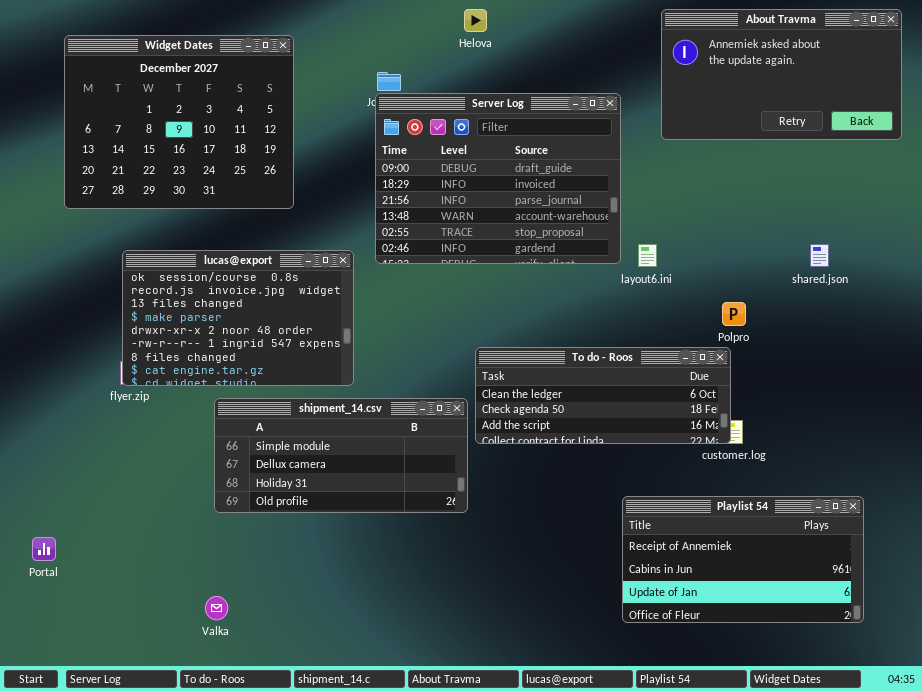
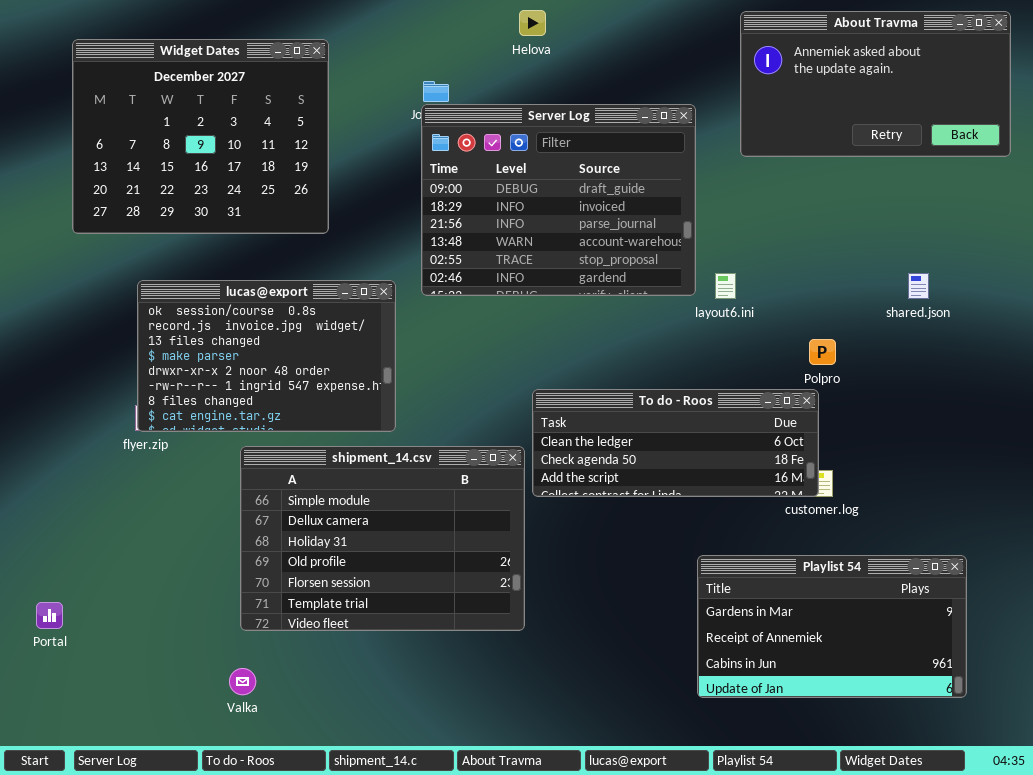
shipment_14.csv: [214,398,468,513] -> [240,446,525,631], resized
Playlist 54: [622,496,864,623] -> [697,555,967,698], scrolled up 1 row

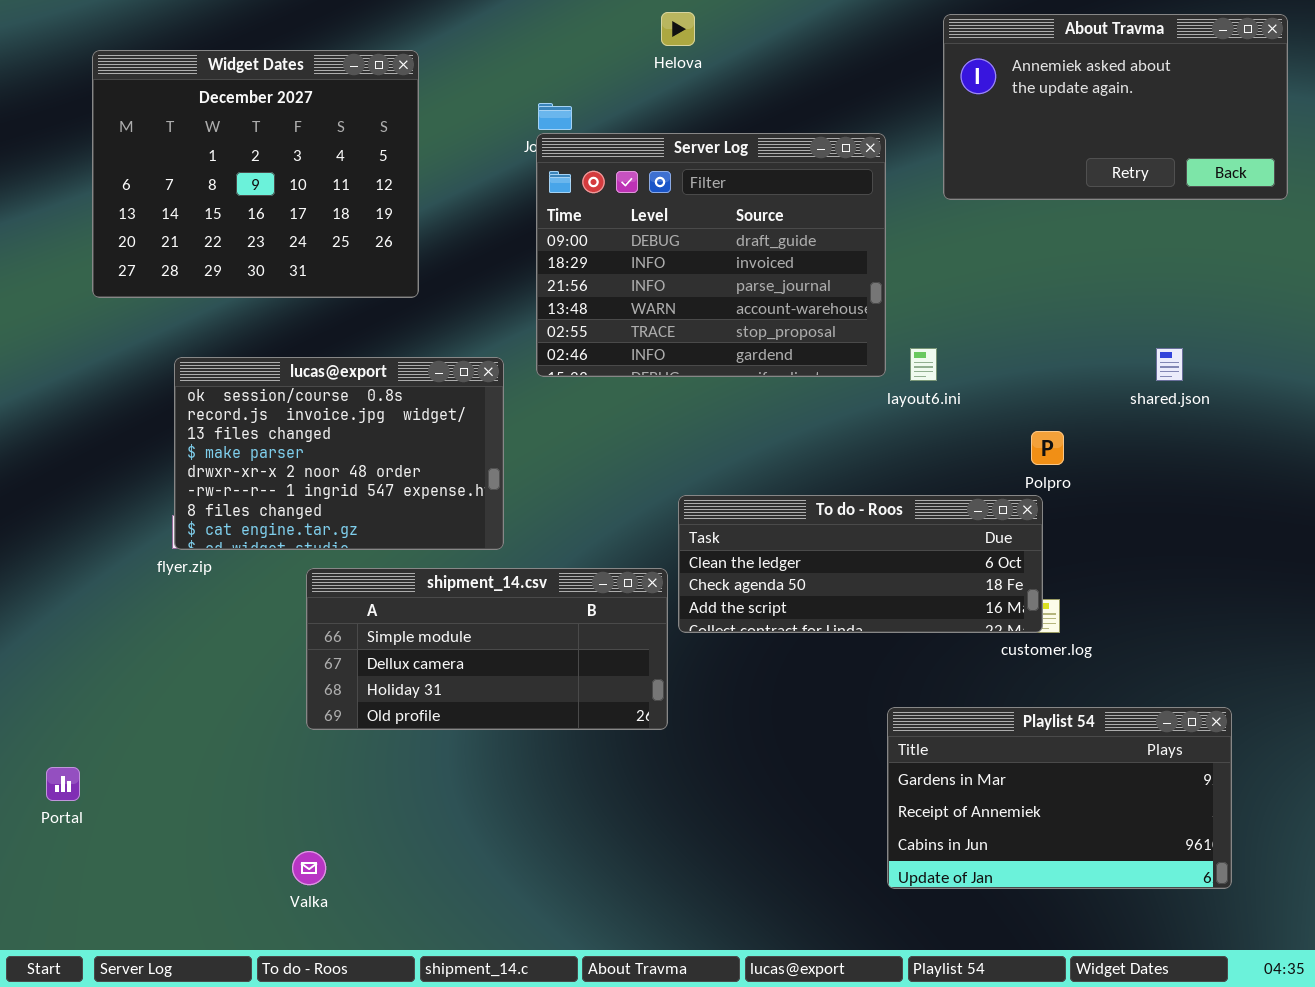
shipment_14.csv: [240,446,525,631] -> [306,568,668,730], resized

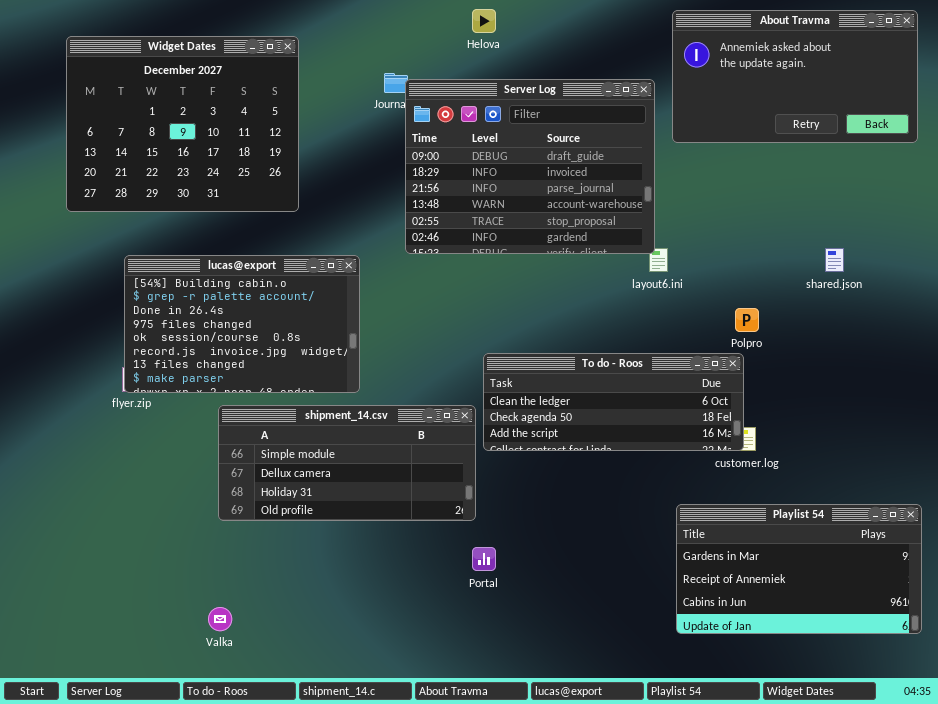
Server Log: [536,133,886,377] -> [405,79,655,254], moved
lucas@export: [174,357,504,550] -> [124,255,360,393], scrolled up 4 rows
Playlist 54: [887,707,1232,889] -> [676,504,922,634], moved
Portal: [46,767,80,801] -> [472,547,496,571], moved

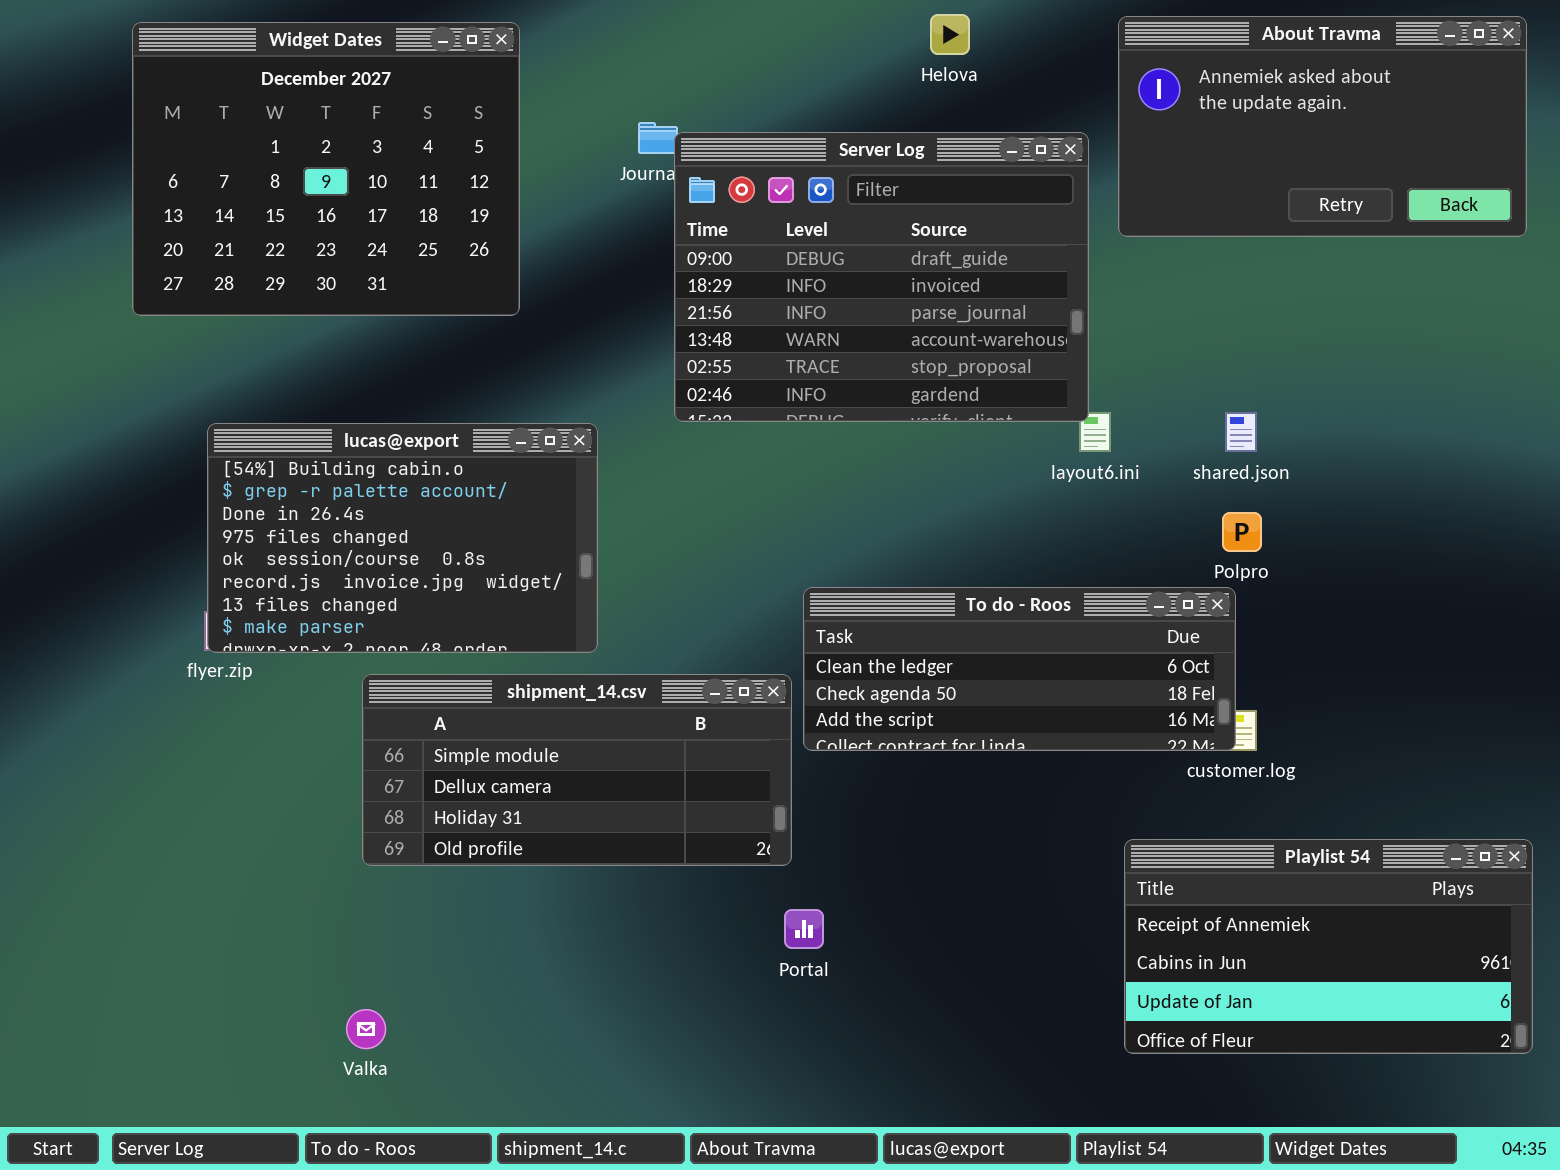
Helova: [472,9,496,33] -> [930,14,970,55], moved
Widget Dates: [66,36,299,212] -> [132,22,520,316], moved
shared.json: [825,248,844,272] -> [1225,412,1257,452], moved
Playlist 54: [676,504,922,634] -> [1124,839,1533,1054], scrolled down 1 row

